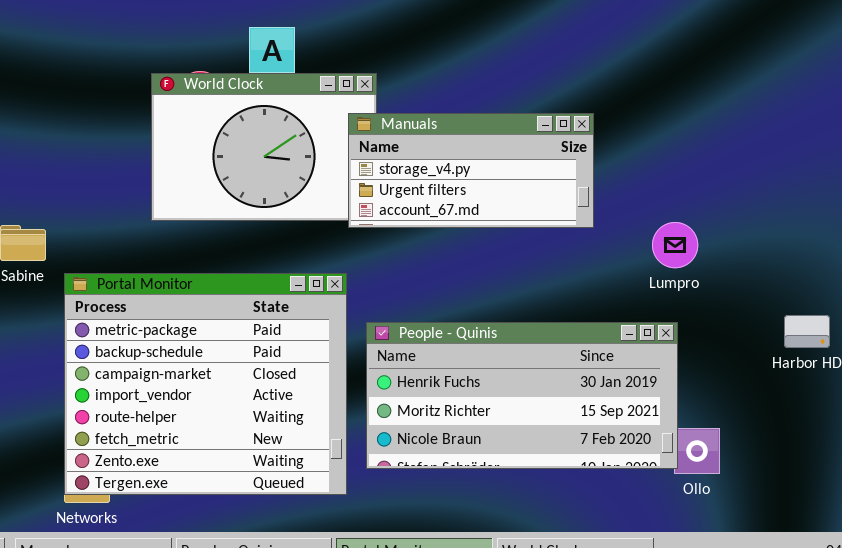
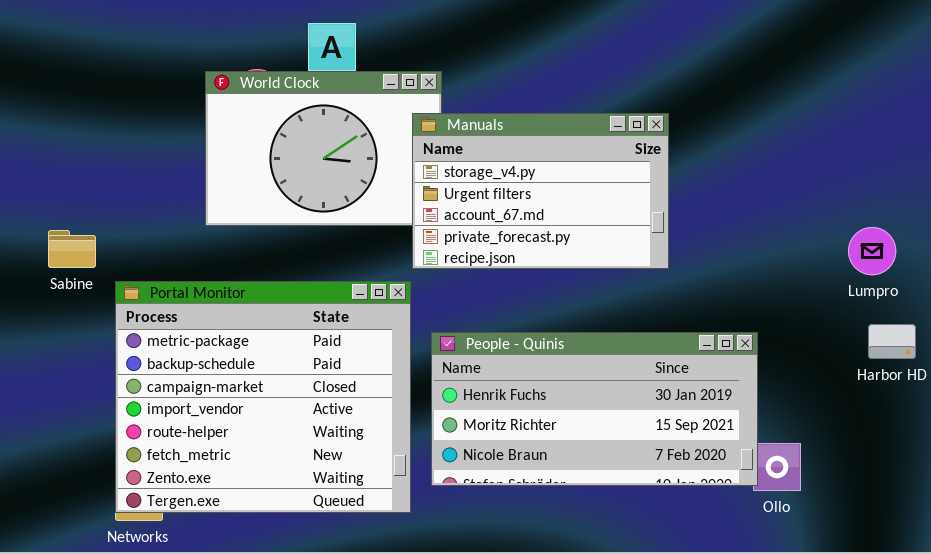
Manuals: [348,113,594,228] -> [412,113,669,269], resized
Lumpro: [652,222,698,268] -> [848,227,896,275], moved

